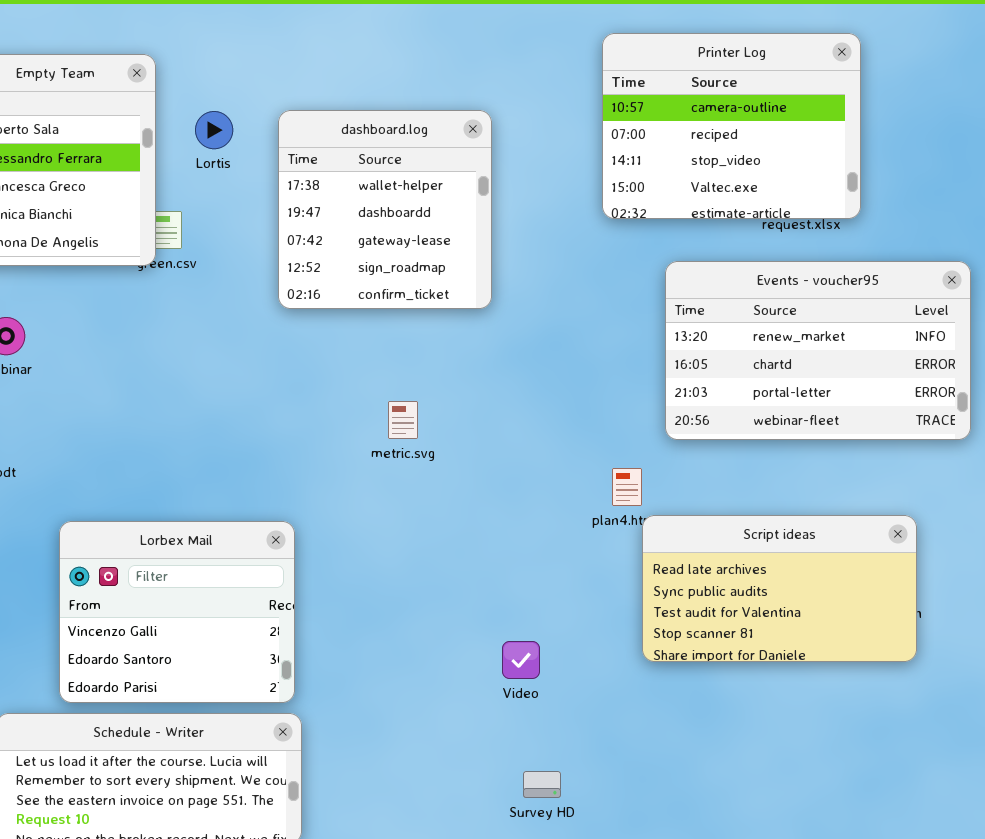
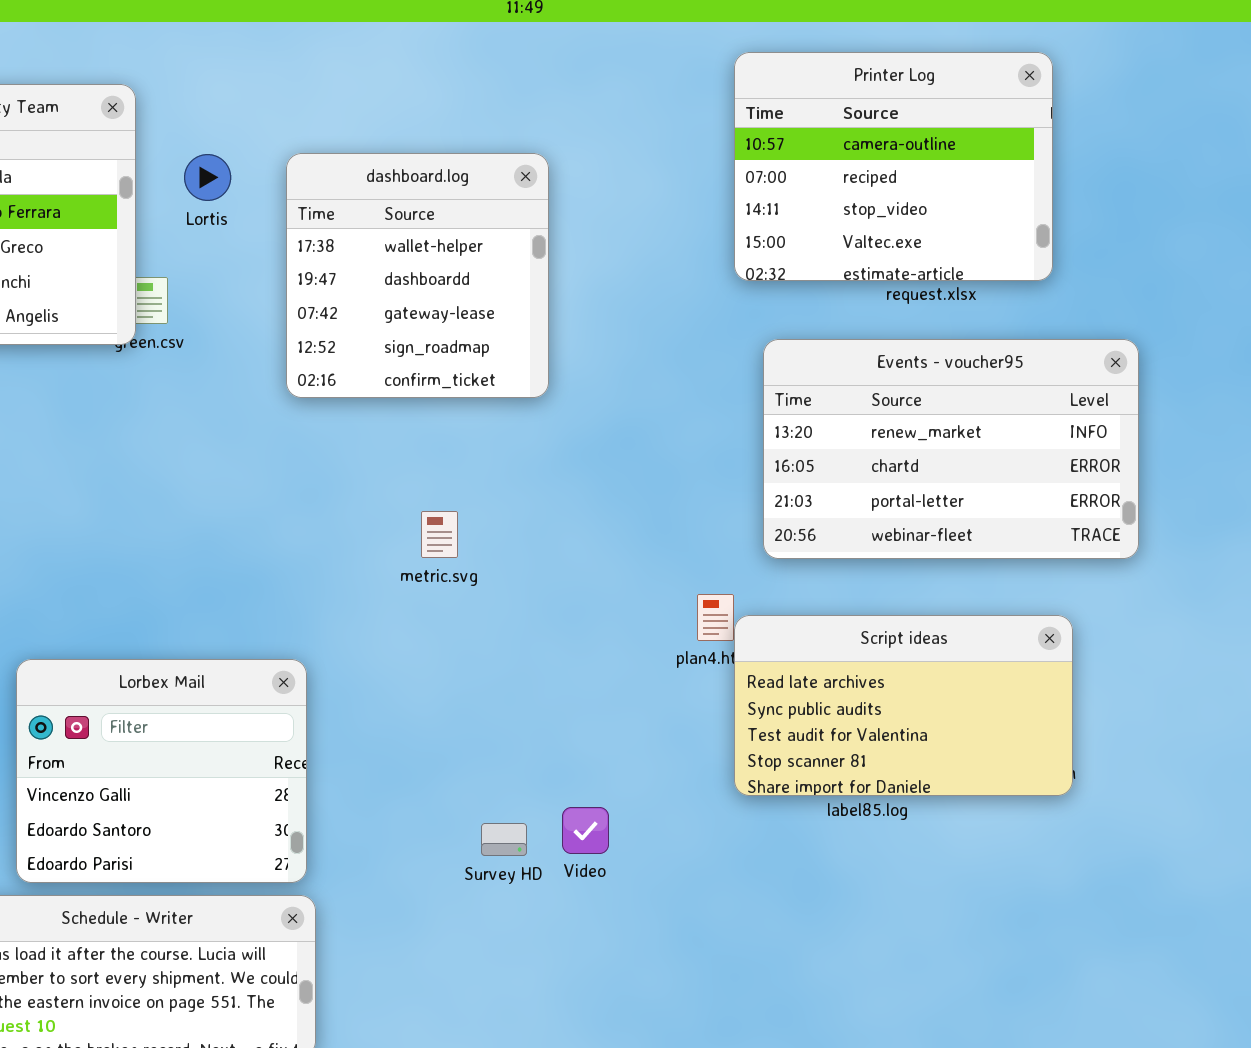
Printer Log: [602,33,861,219] -> [734,52,1053,281], moved
Script ideas: [642,515,917,662] -> [734,615,1073,796], moved
Survey HD: [523,771,561,798] -> [481,823,527,856], moved

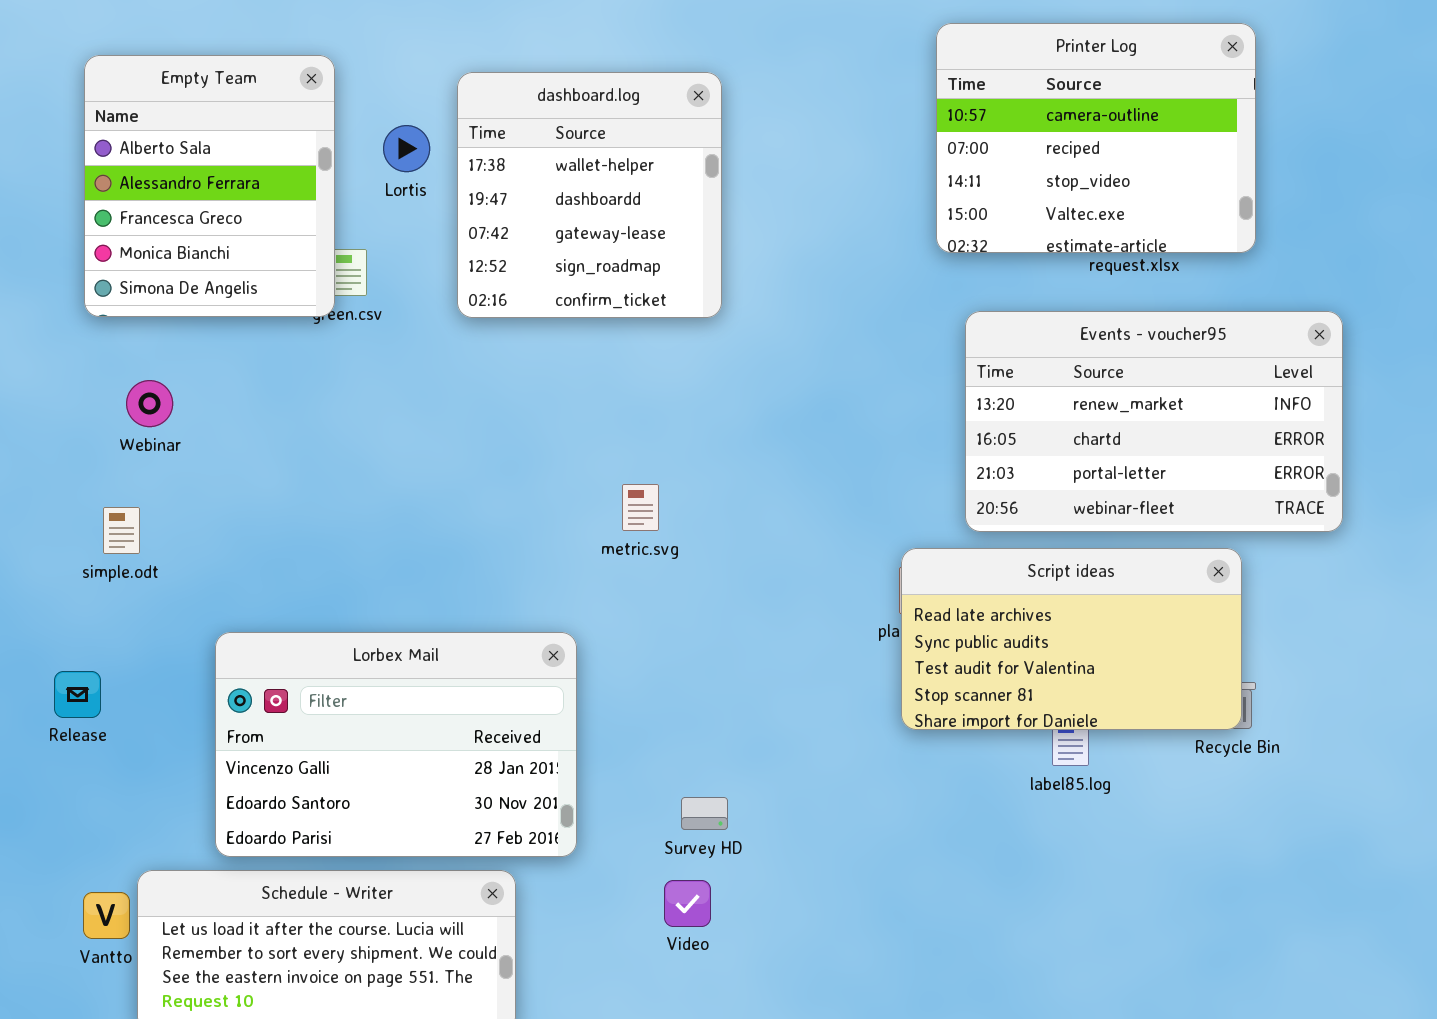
dashboard.log: [286,153,549,398] -> [457,72,722,318], moved
Script ideas: [734,615,1073,796] -> [901,548,1242,730], moved
Lorbex Mail: [16,659,307,883] -> [215,632,577,857], resized
Video: [562,807,609,854] -> [664,880,711,927], moved

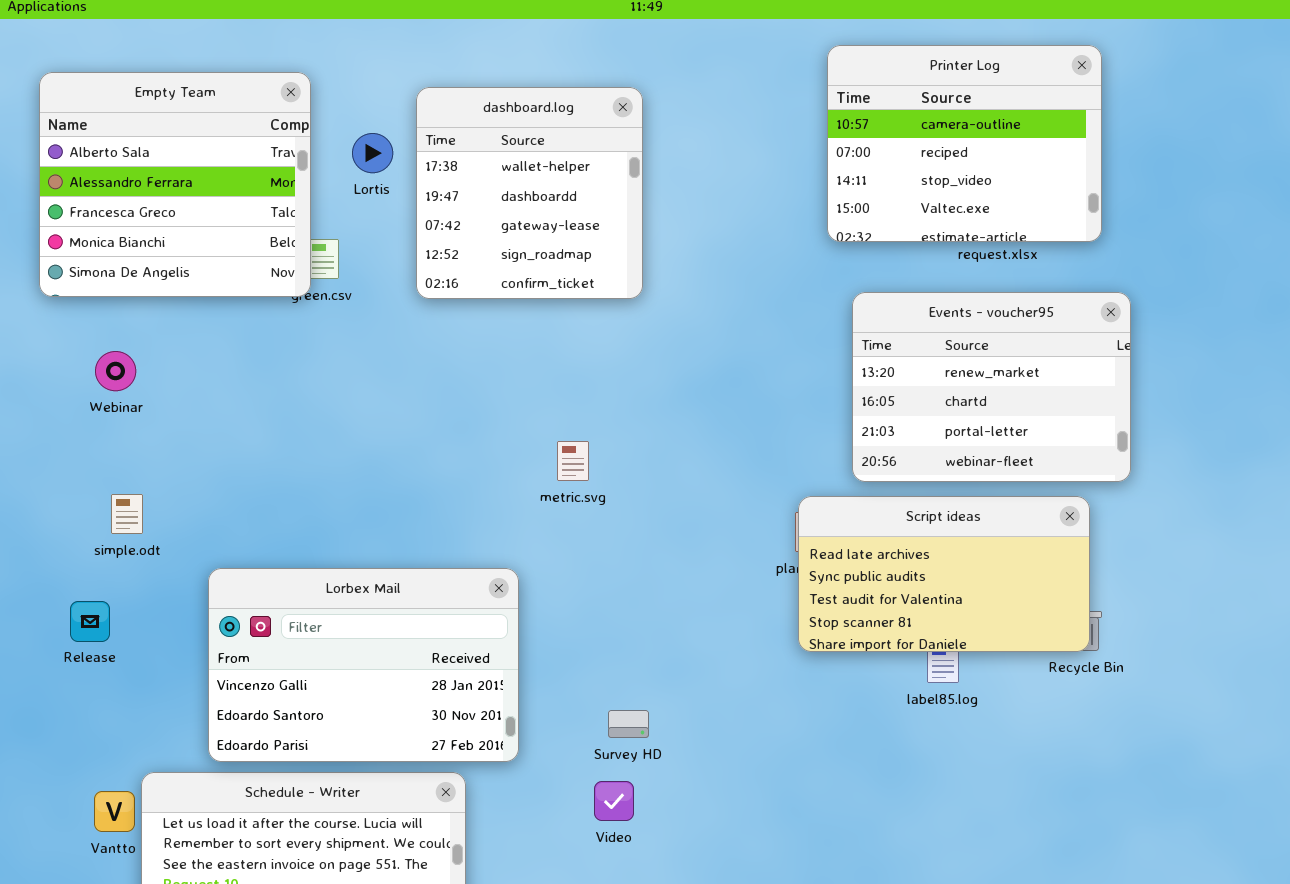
Empty Team: [84,55,335,317] -> [39,72,311,297], resized
Events - voucher95: [965,311,1343,532] -> [852,292,1131,482], resized
Webinar: [126,380,173,427] -> [95,351,136,391], moved
simple.odt: [103,507,140,554] -> [111,494,143,534], moved

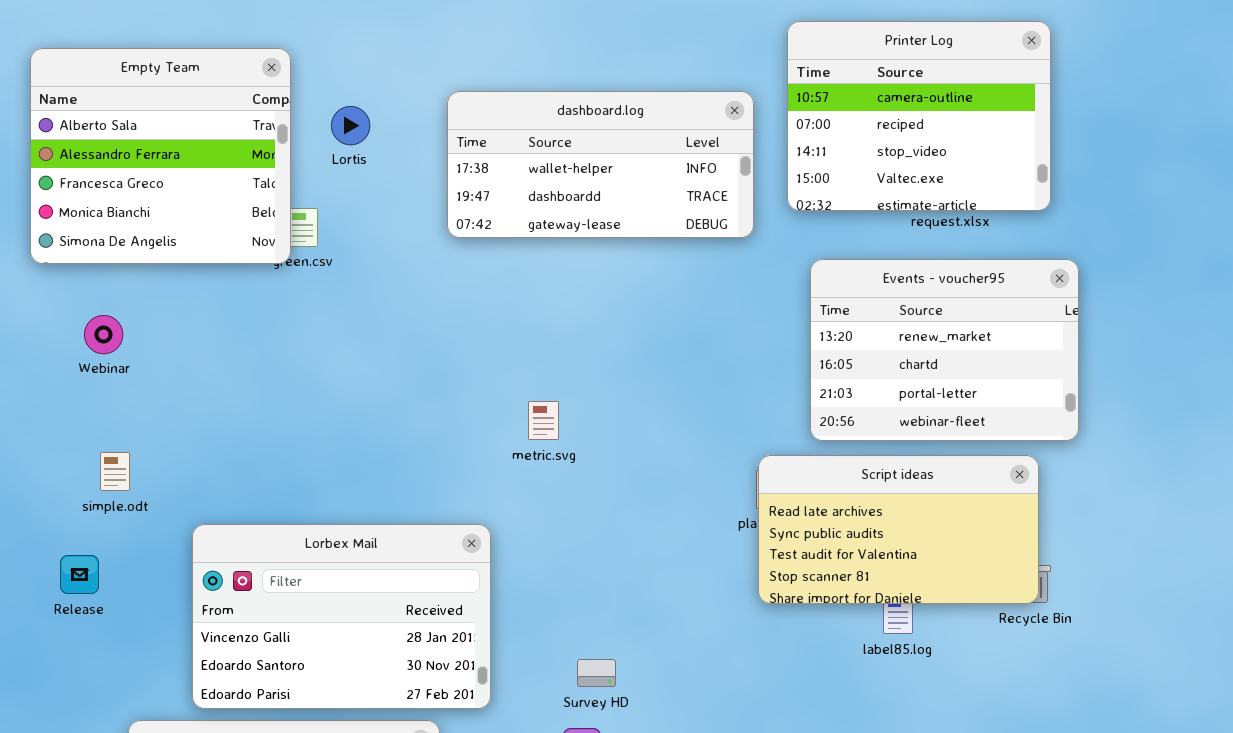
dashboard.log: [416,87,643,299] -> [447,91,754,238], moved, resized

